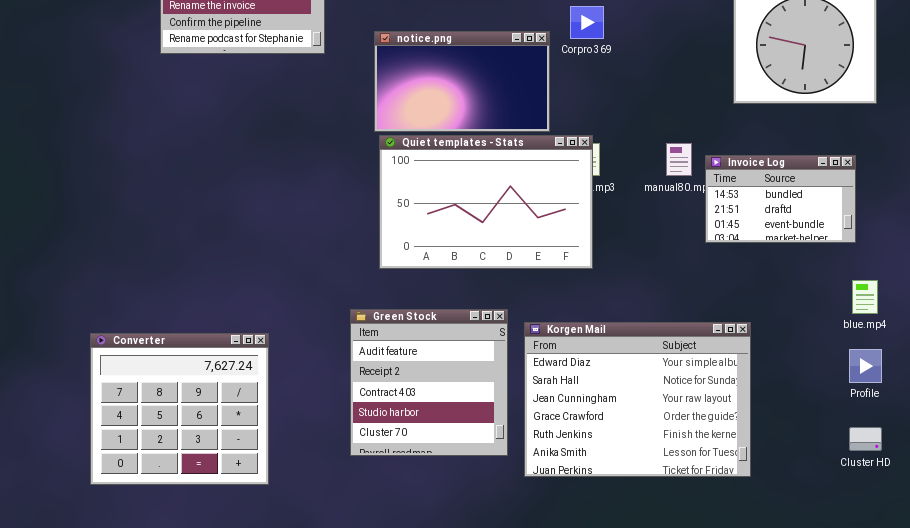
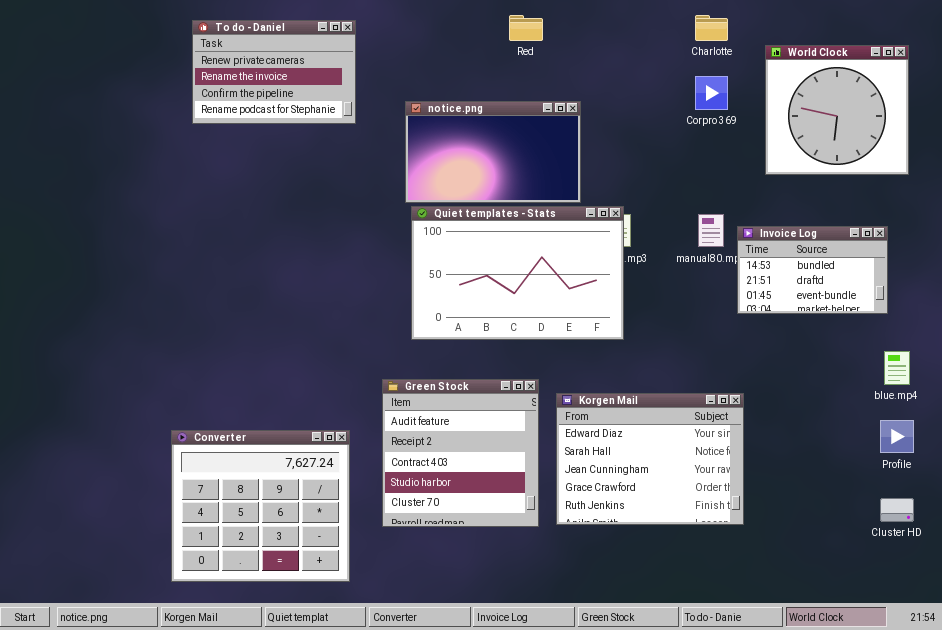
Corpro 369: [570,6,604,39] -> [695,76,728,110], moved
Korgen Mail: [524,322,751,477] -> [556,393,744,525], resized
Converter: [90,333,269,485] -> [171,430,350,582], moved

